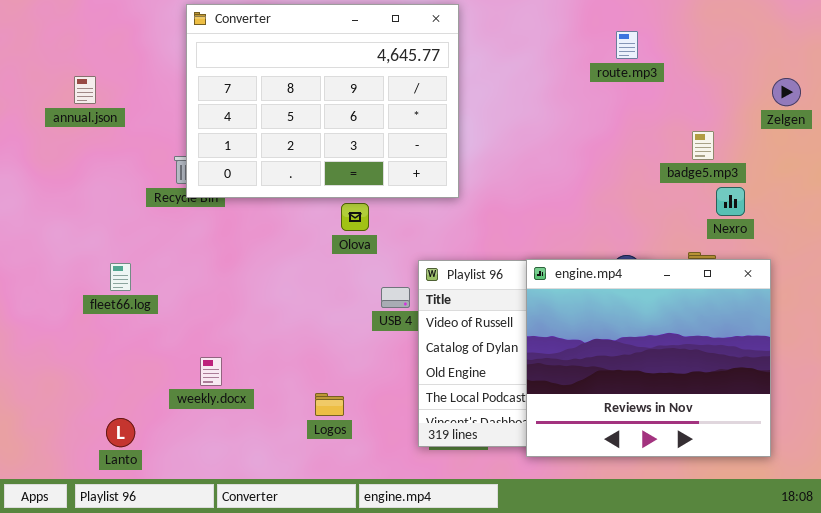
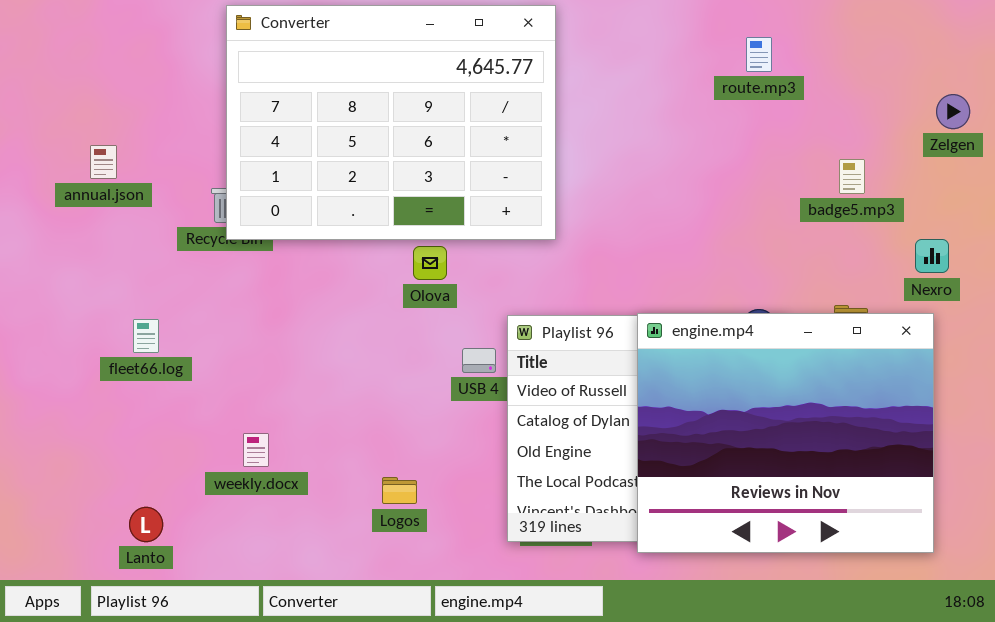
annual.json: [74,76,96,104] -> [90,145,117,179], moved
Nexro: [716,187,745,216] -> [915,239,949,273], moved

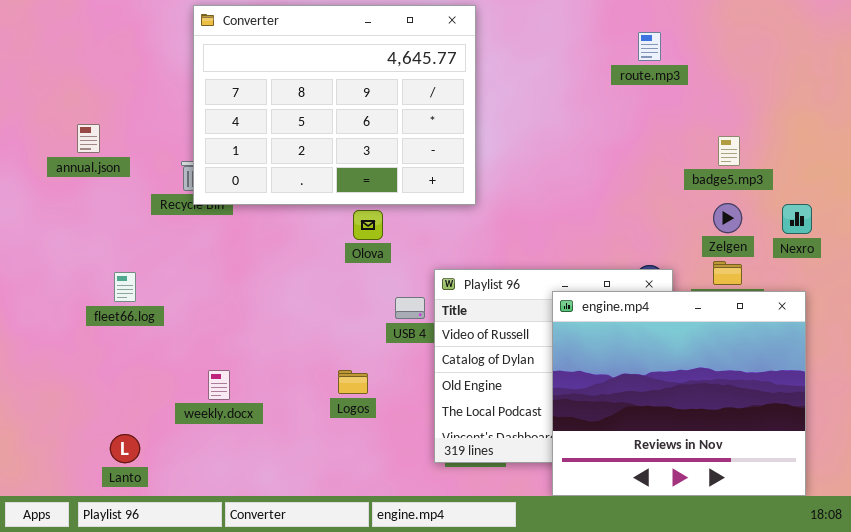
Zelgen: [936,94,970,129] -> [713,203,742,233], moved
engine.mp4: [637,313,934,553] -> [552,291,806,496], moved
Logos: [382,477,417,504] -> [338,370,368,394], moved

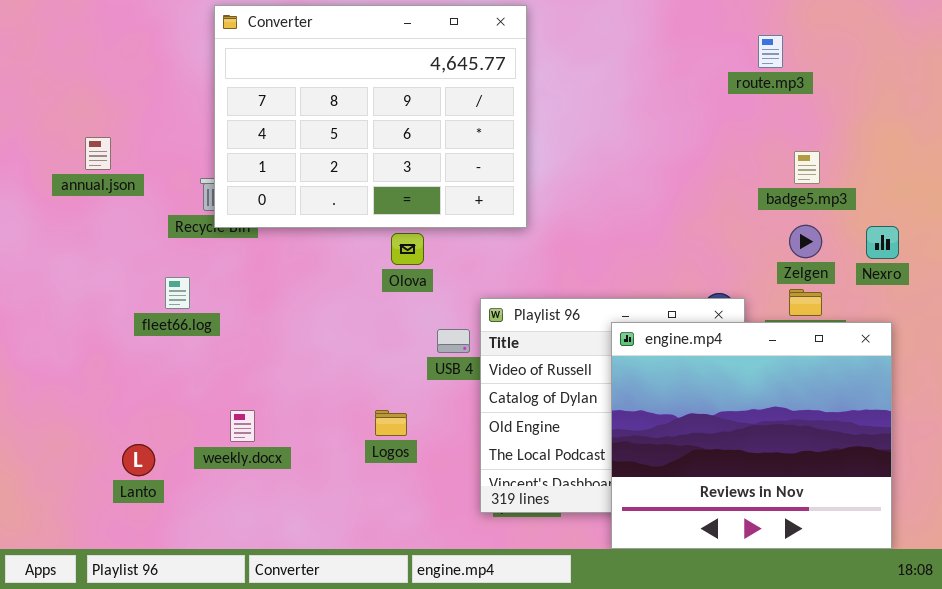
route.mp3: [638,32,661,61] -> [758,35,783,68], moved
fleet66.log: [114,272,136,302] -> [165,277,190,309], moved
Lanto: [110,434,140,463] -> [122,444,155,476], moved

